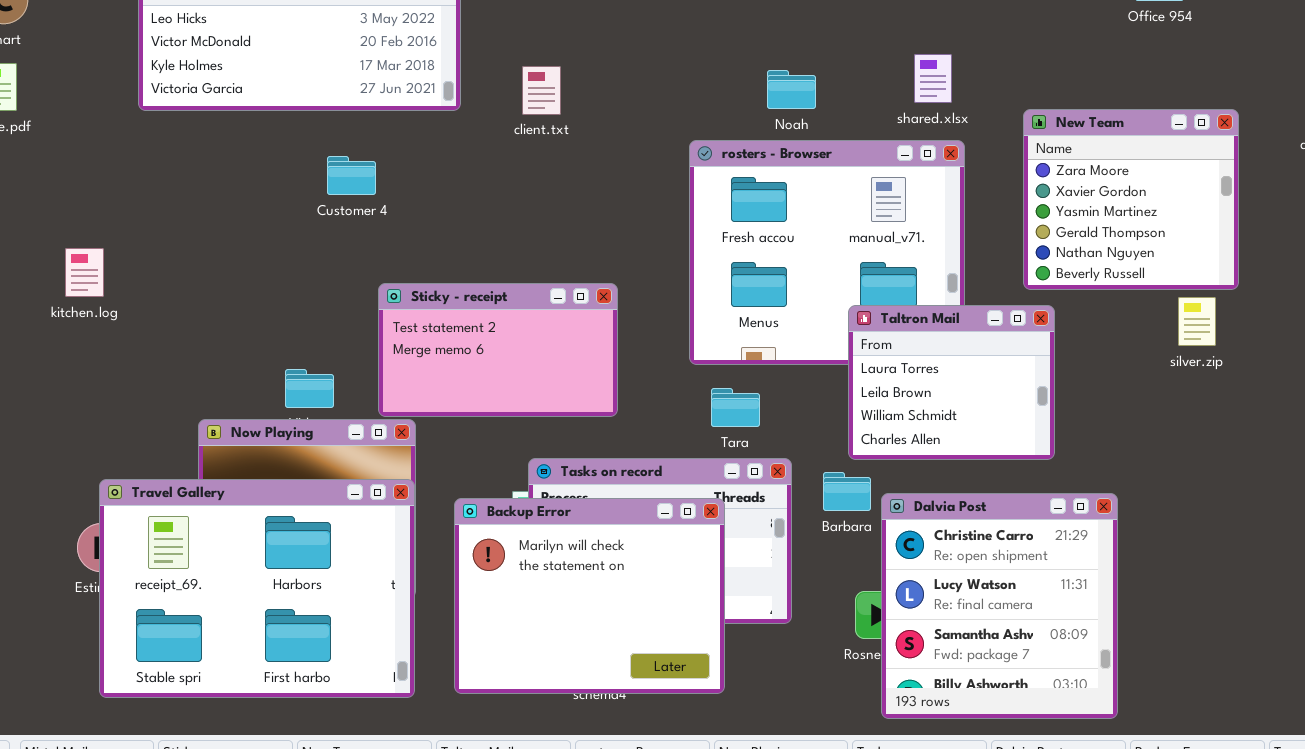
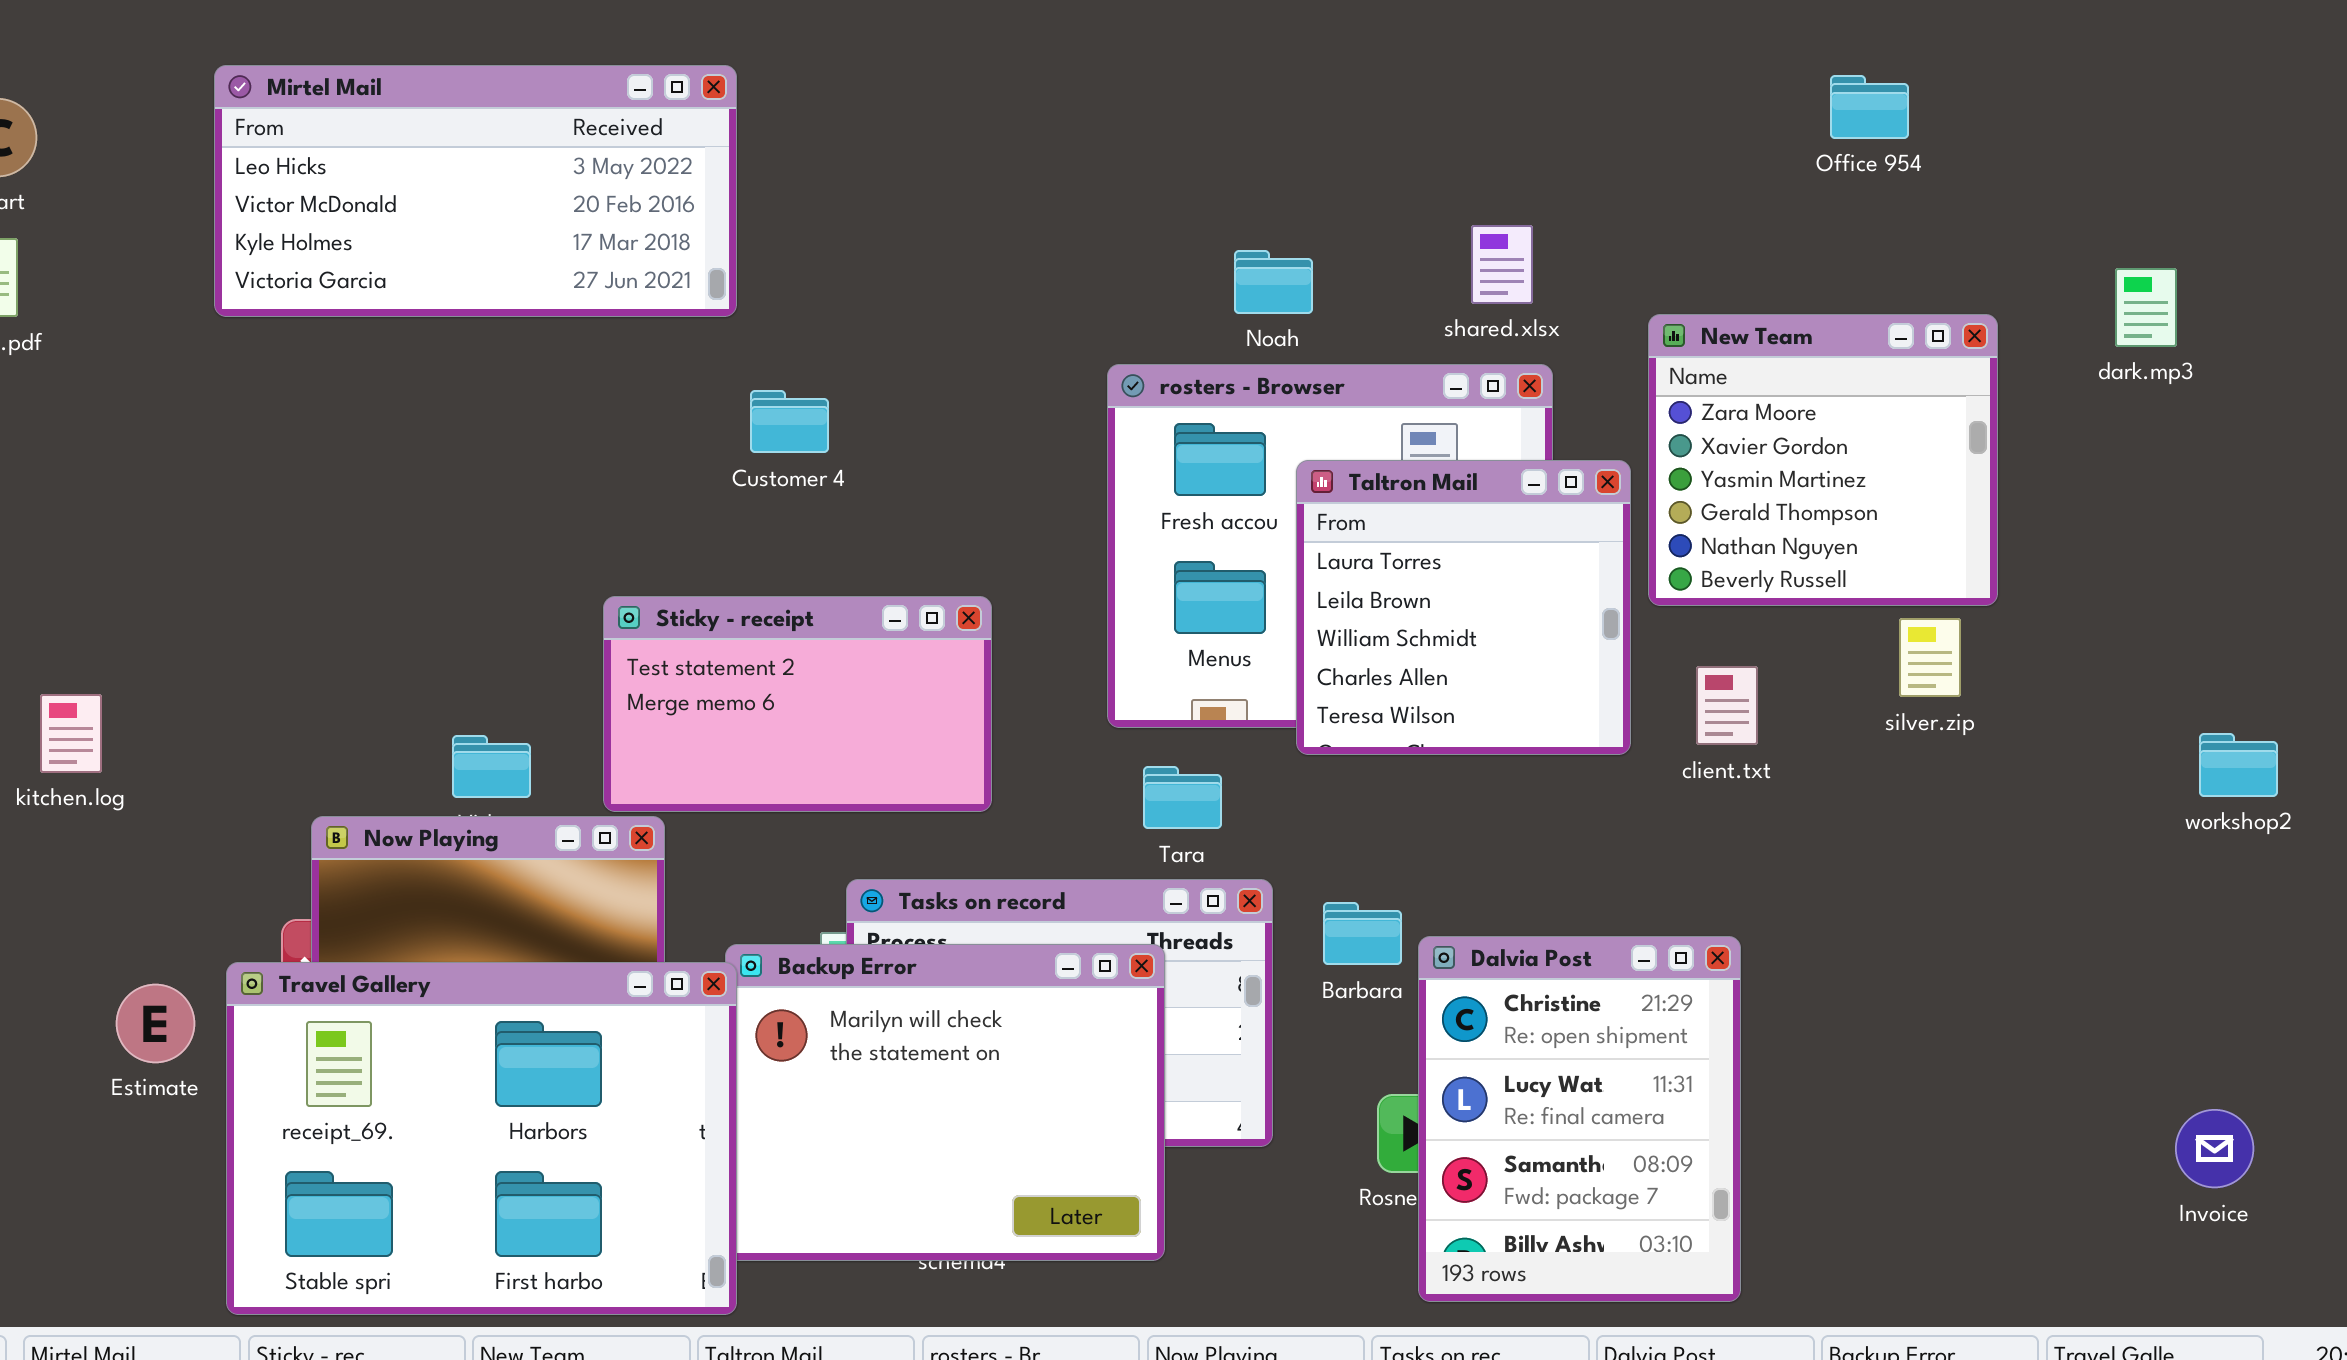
client.txt: [522,66,561,115] -> [1696,666,1758,745], moved
Customer 4: [327,156,376,195] -> [750,390,829,453], moved
kitchen.log: [65,248,104,297] -> [40,694,102,773], moved
Taltron Mail: [848,305,1055,460] -> [1296,460,1631,755], moved, resized
Travel Gallery: [99,479,415,698] -> [226,962,737,1315], moved
Dalvia Post: [881,493,1118,719] -> [1418,936,1741,1302], resized

